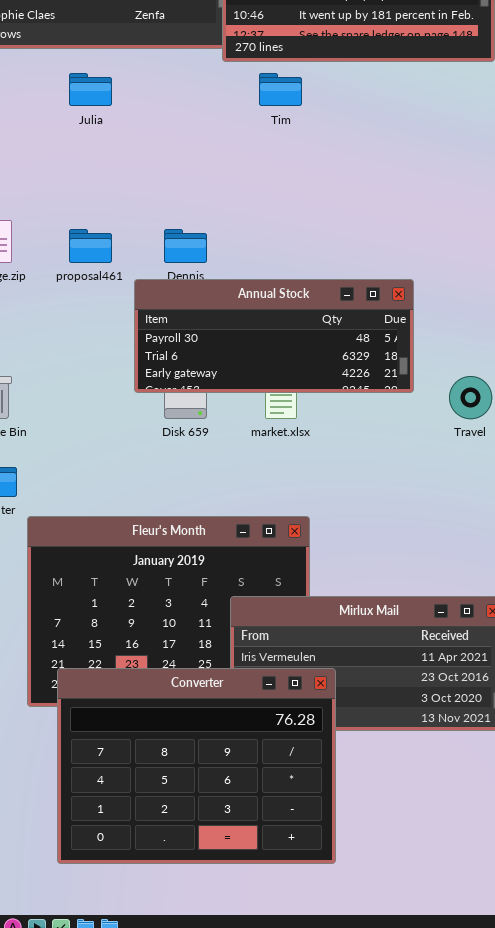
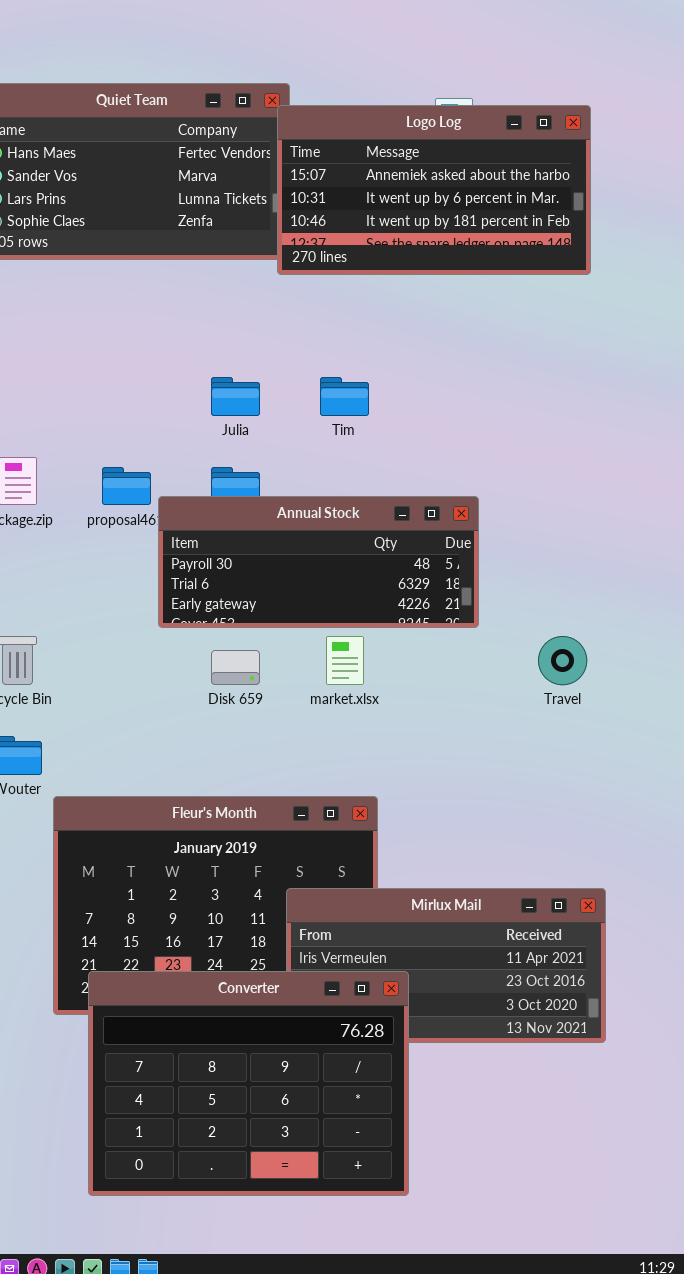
Julia: [69,73,112,106] -> [211,377,260,416], moved
Tim: [259,73,302,106] -> [320,377,369,416], moved
Annual Stock: [134,279,414,393] -> [158,496,479,628], moved

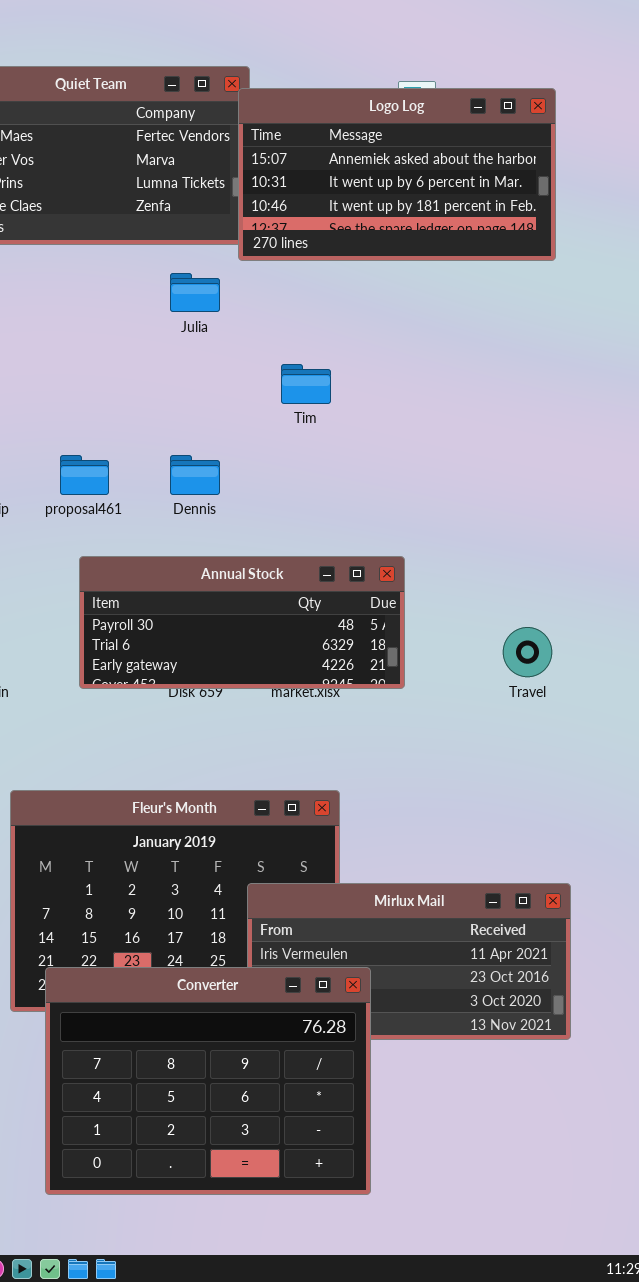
Julia: [211,377,260,416] -> [170,273,220,312], moved
Annual Stock: [158,496,479,628] -> [79,556,405,689], moved

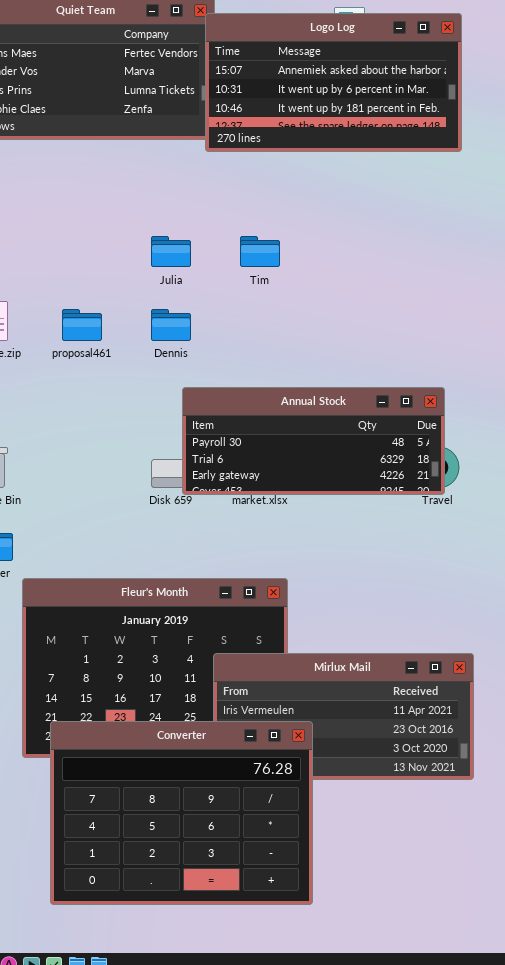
Julia: [170,273,220,312] -> [151,236,191,267], moved
Annual Stock: [79,556,405,689] -> [182,387,445,495], moved

